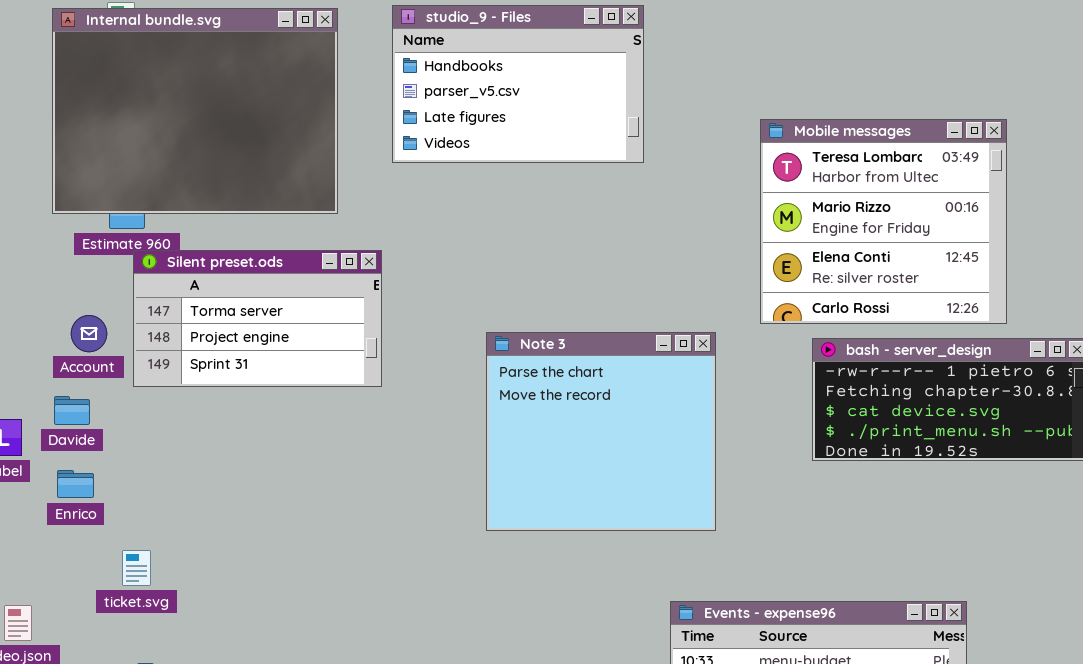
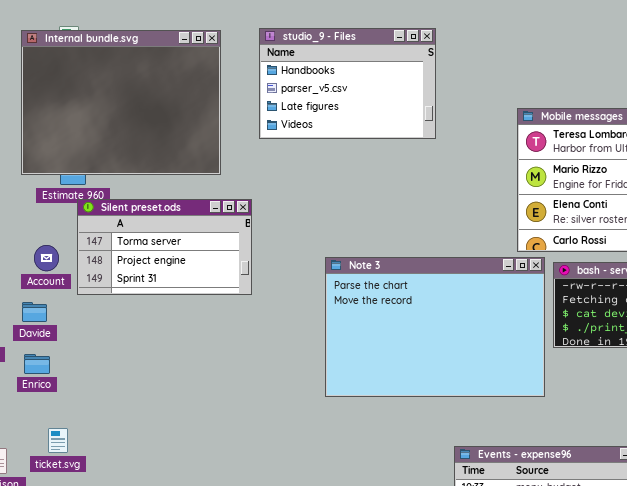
Note 3: [486,332,716,531] -> [325,257,545,397], resized
ticket.svg: [122,550,151,586] -> [48,428,68,453], moved

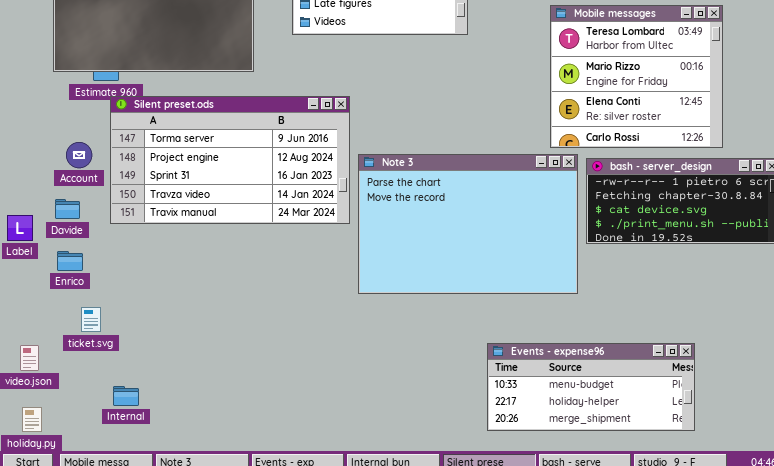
Silent preset.ods: [77,199,252,295] -> [110,96,350,224], resized
ticket.svg: [48,428,68,453] -> [81,307,101,332], moved

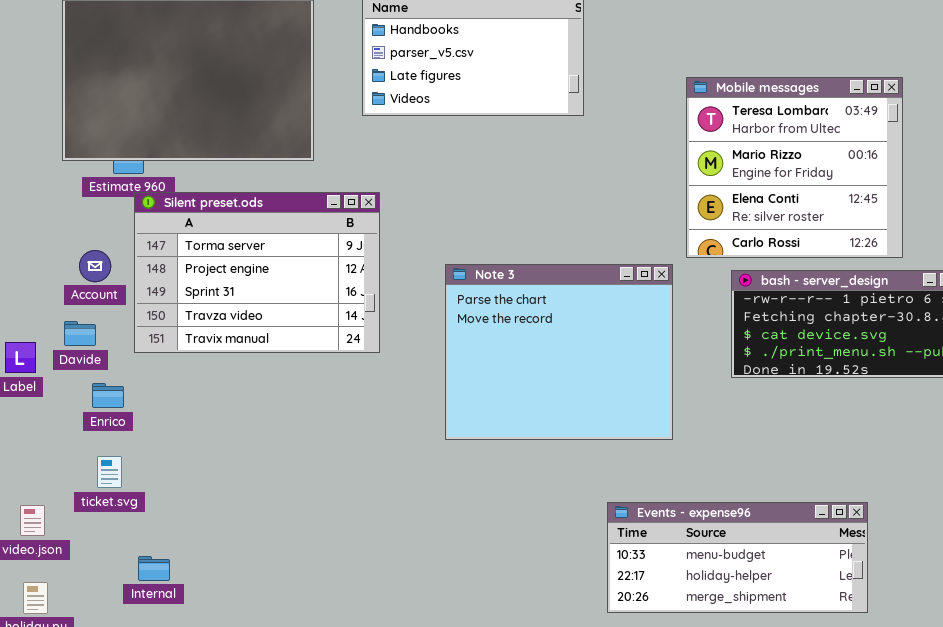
Silent preset.ods: [110,96,350,224] -> [134,192,380,353], resized
Note 3: [358,154,578,294] -> [445,264,673,440], resized
Enrico: [57,251,83,271] -> [92,383,124,408], moved

